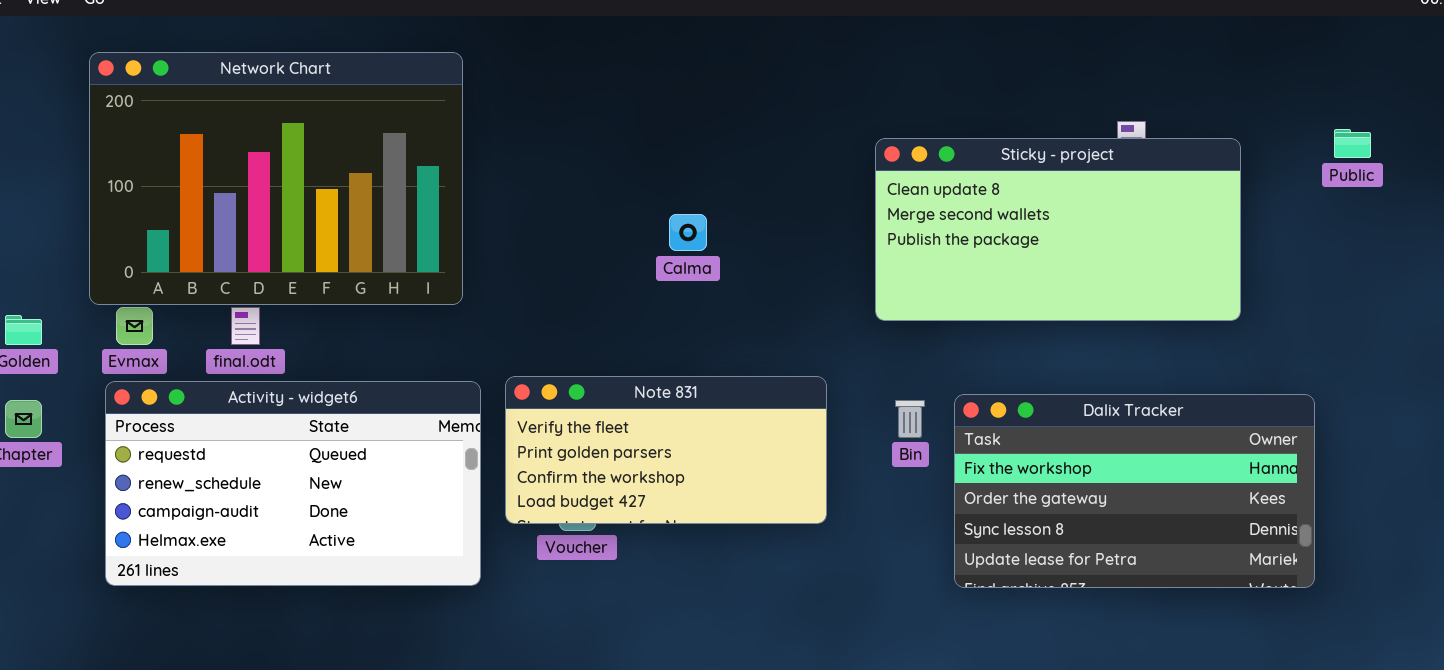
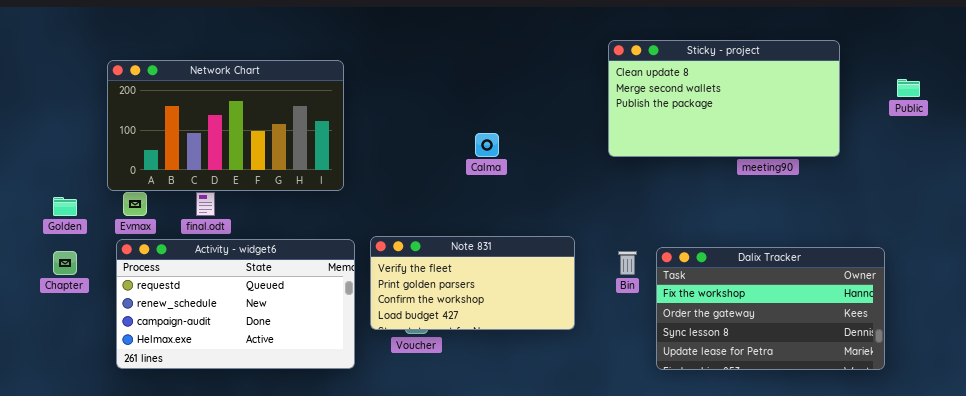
Network Chart: [89,52,463,305] -> [107,60,344,191], resized
Sticky - project: [875,138,1241,321] -> [608,40,840,157], moved

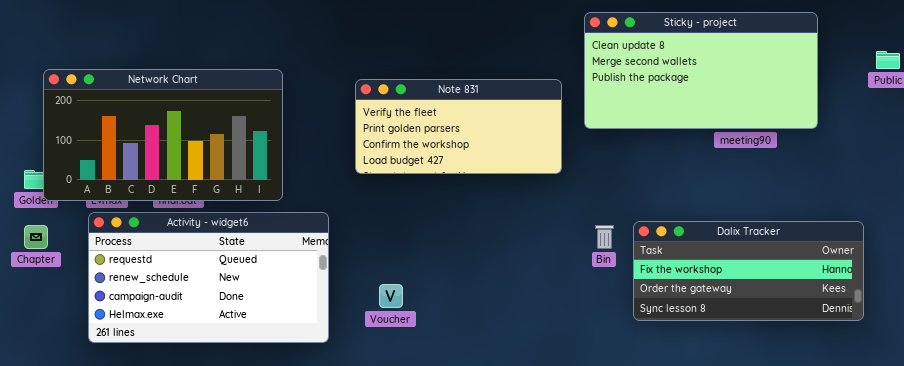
Network Chart: [107,60,344,191] -> [43,69,283,201], moved
Note 831: [370,236,575,330] -> [355,79,562,174], moved
Dalix Tracker: [656,247,885,370] -> [633,221,864,321], resized

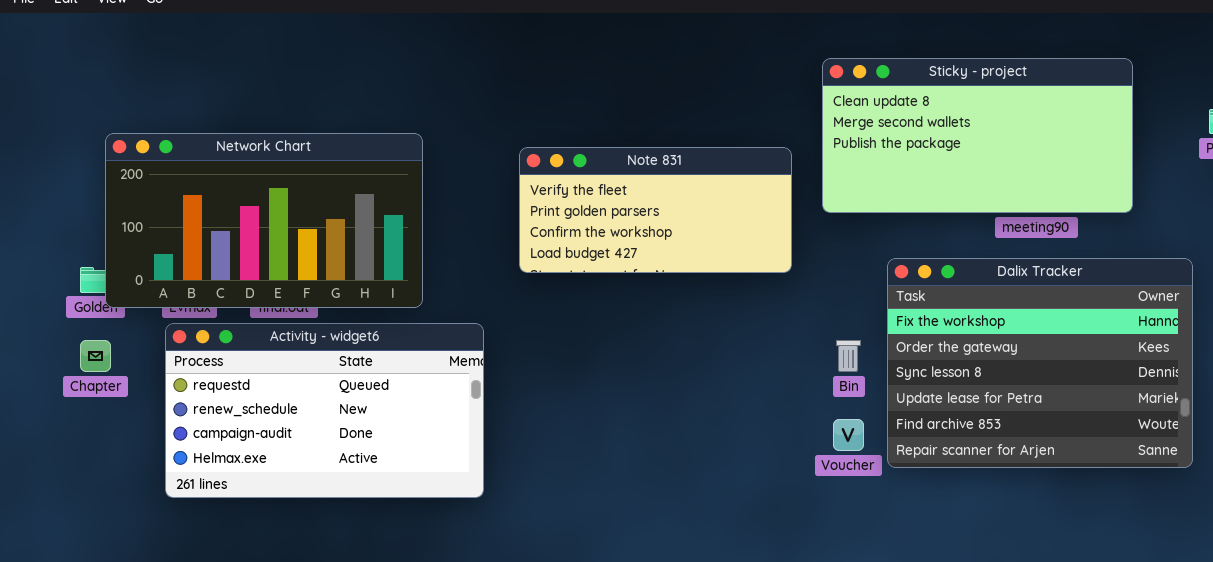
Dalix Tracker: [633,221,864,321] -> [887,258,1193,468], resized
Voucher: [379,284,403,308] -> [833,419,864,451], moved

